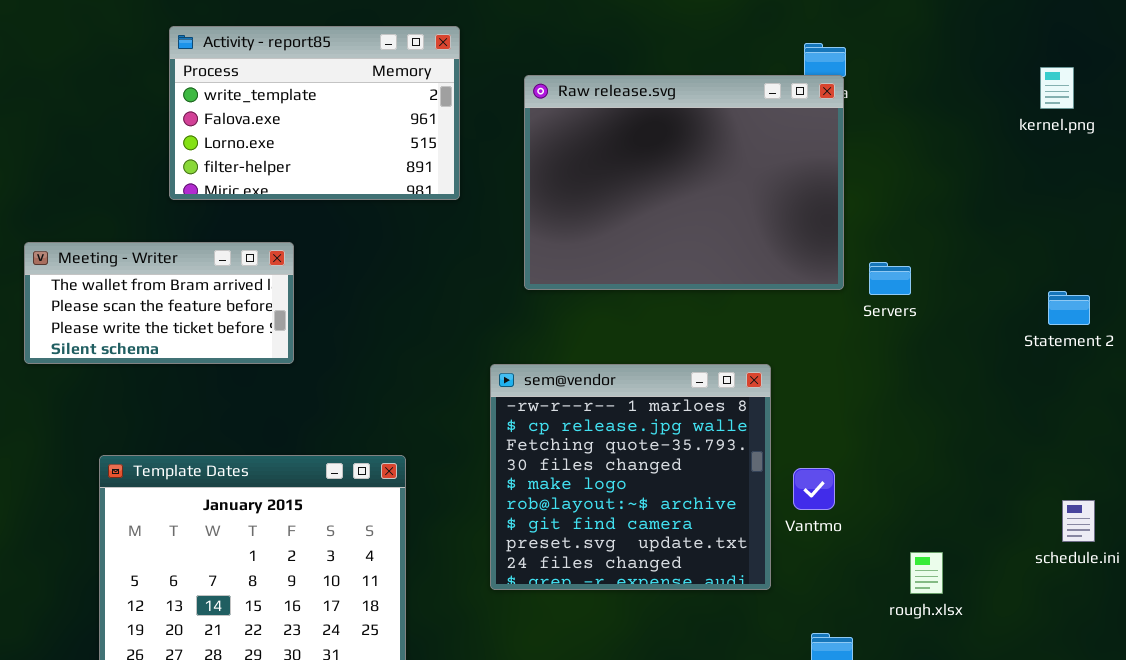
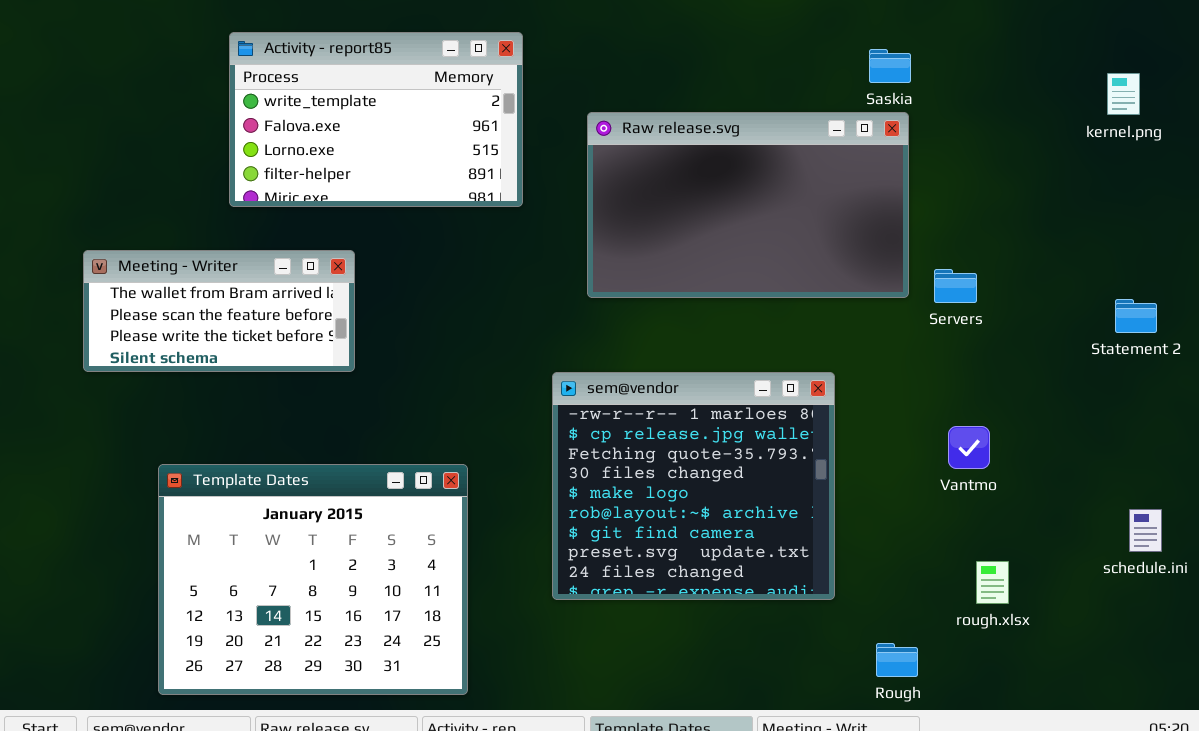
Raw release.svg: [524,75,844,290] -> [587,112,909,298], resized
Vantmo: [793,468,835,510] -> [948,426,990,469], moved

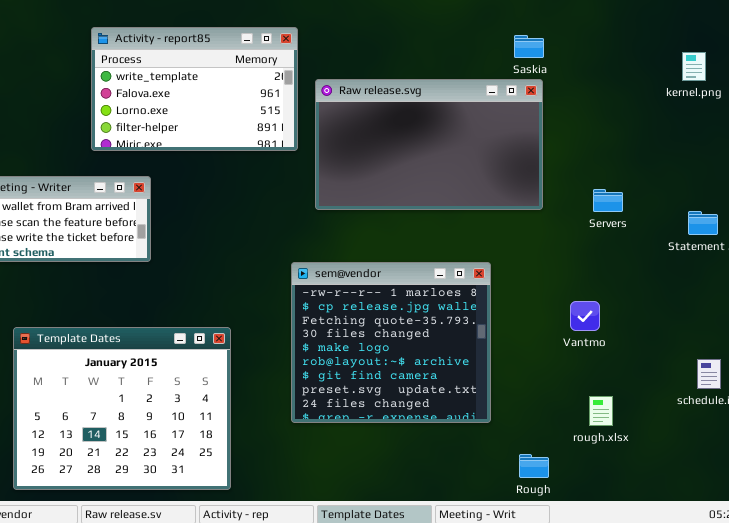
Activity - report85: [229,32,523,207] -> [91,27,298,151], moved
Servers: [934,269,977,303] -> [593,189,623,212], moved

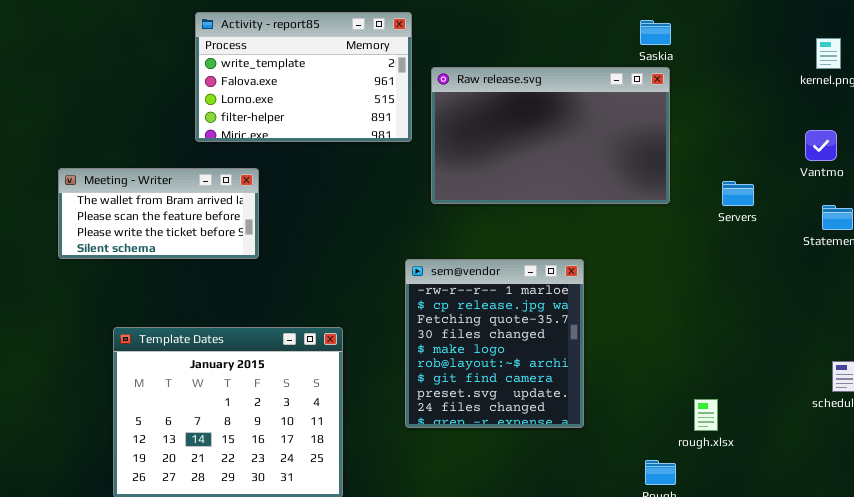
sem@vendor: [291,262,491,423] -> [405,259,584,428], resized
Vantmo: [570,301,600,331] -> [805,130,837,161], moved
rough.xlsx: [589,396,613,426] -> [694,399,718,431], moved

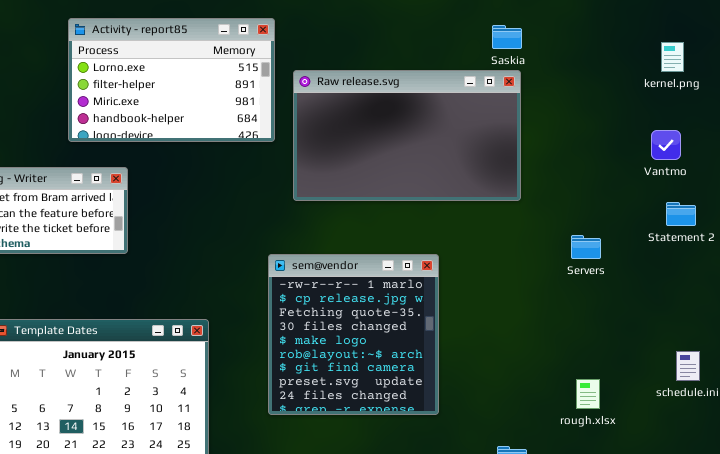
Activity - report85: [195,12,412,142] -> [68,18,275,142], scrolled down 2 rows
Servers: [722,181,754,206] -> [571,235,601,259], moved
rough.xlsx: [694,399,718,431] -> [576,379,600,409], moved

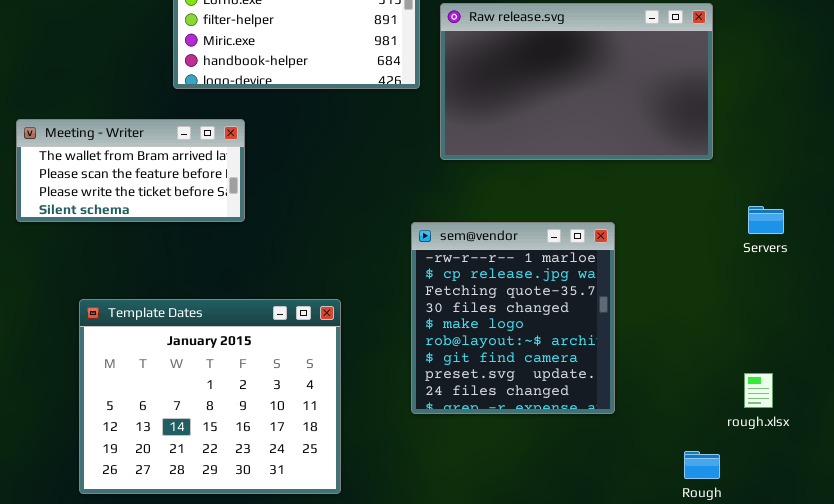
Servers: [571,235,601,259] -> [748,206,784,234], moved
rough.xlsx: [576,379,600,409] -> [744,373,773,408], moved

